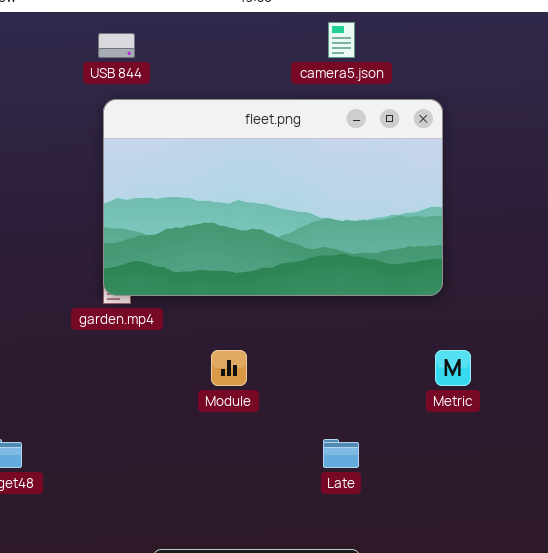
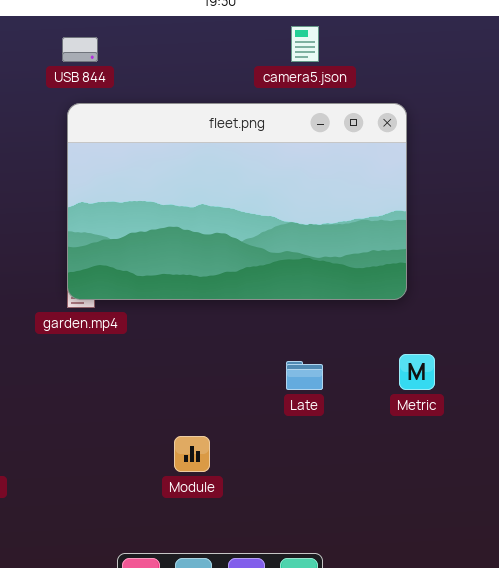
Module: [211,350,247,386] -> [174,436,210,472], moved
Late: [323,439,359,468] -> [286,361,323,390], moved

